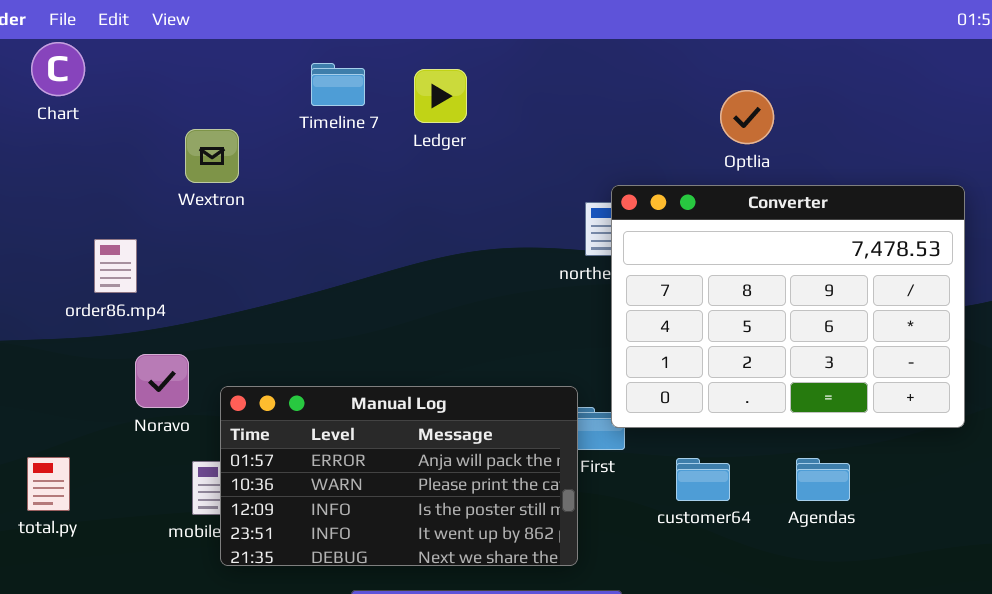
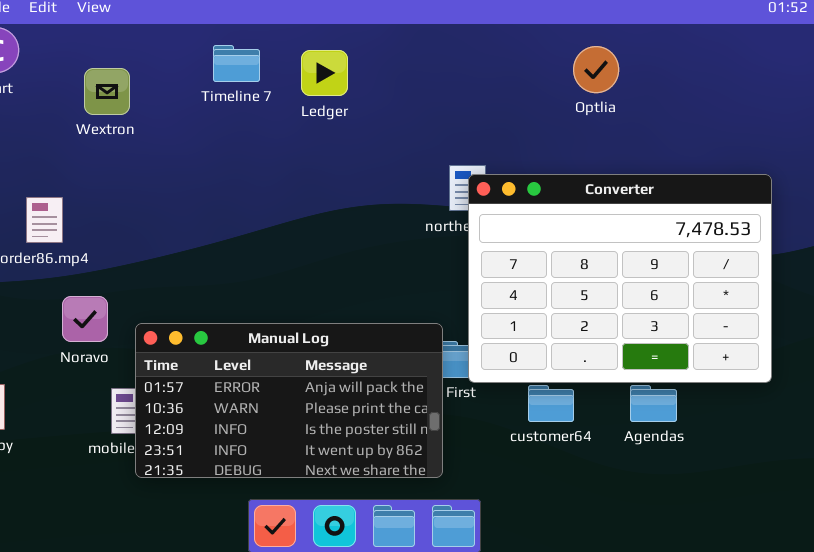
Optlia: [720,90,774,144] -> [573,46,619,93], moved
Wextron: [185,129,239,183] -> [84,68,130,115], moved
Converter: [611,185,965,428] -> [468,174,772,383], moved

